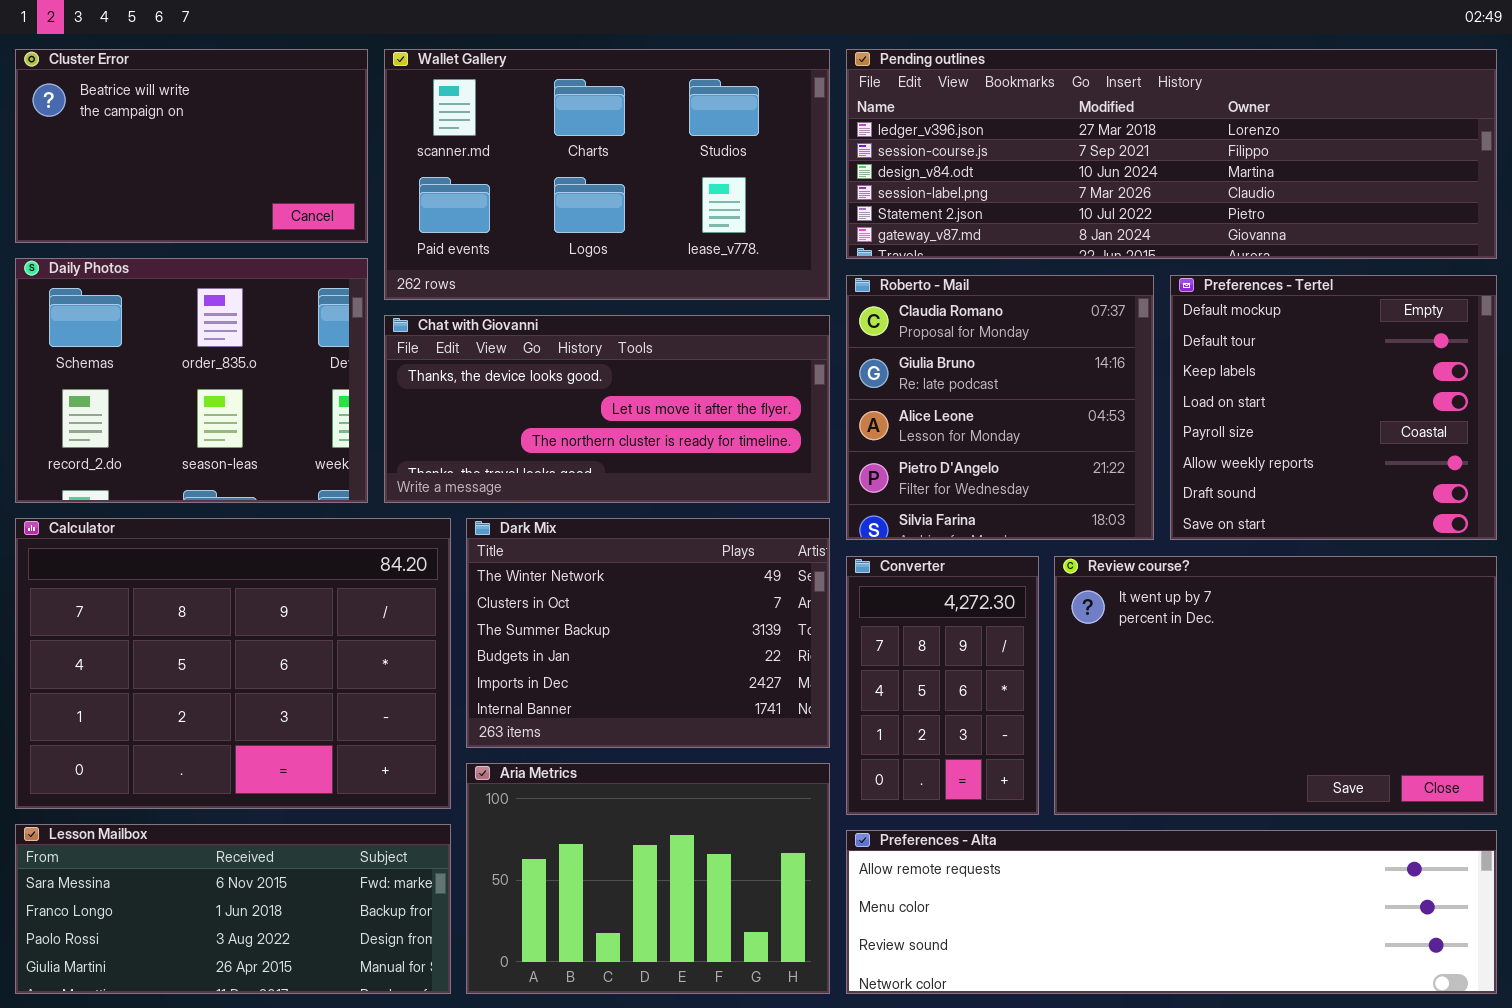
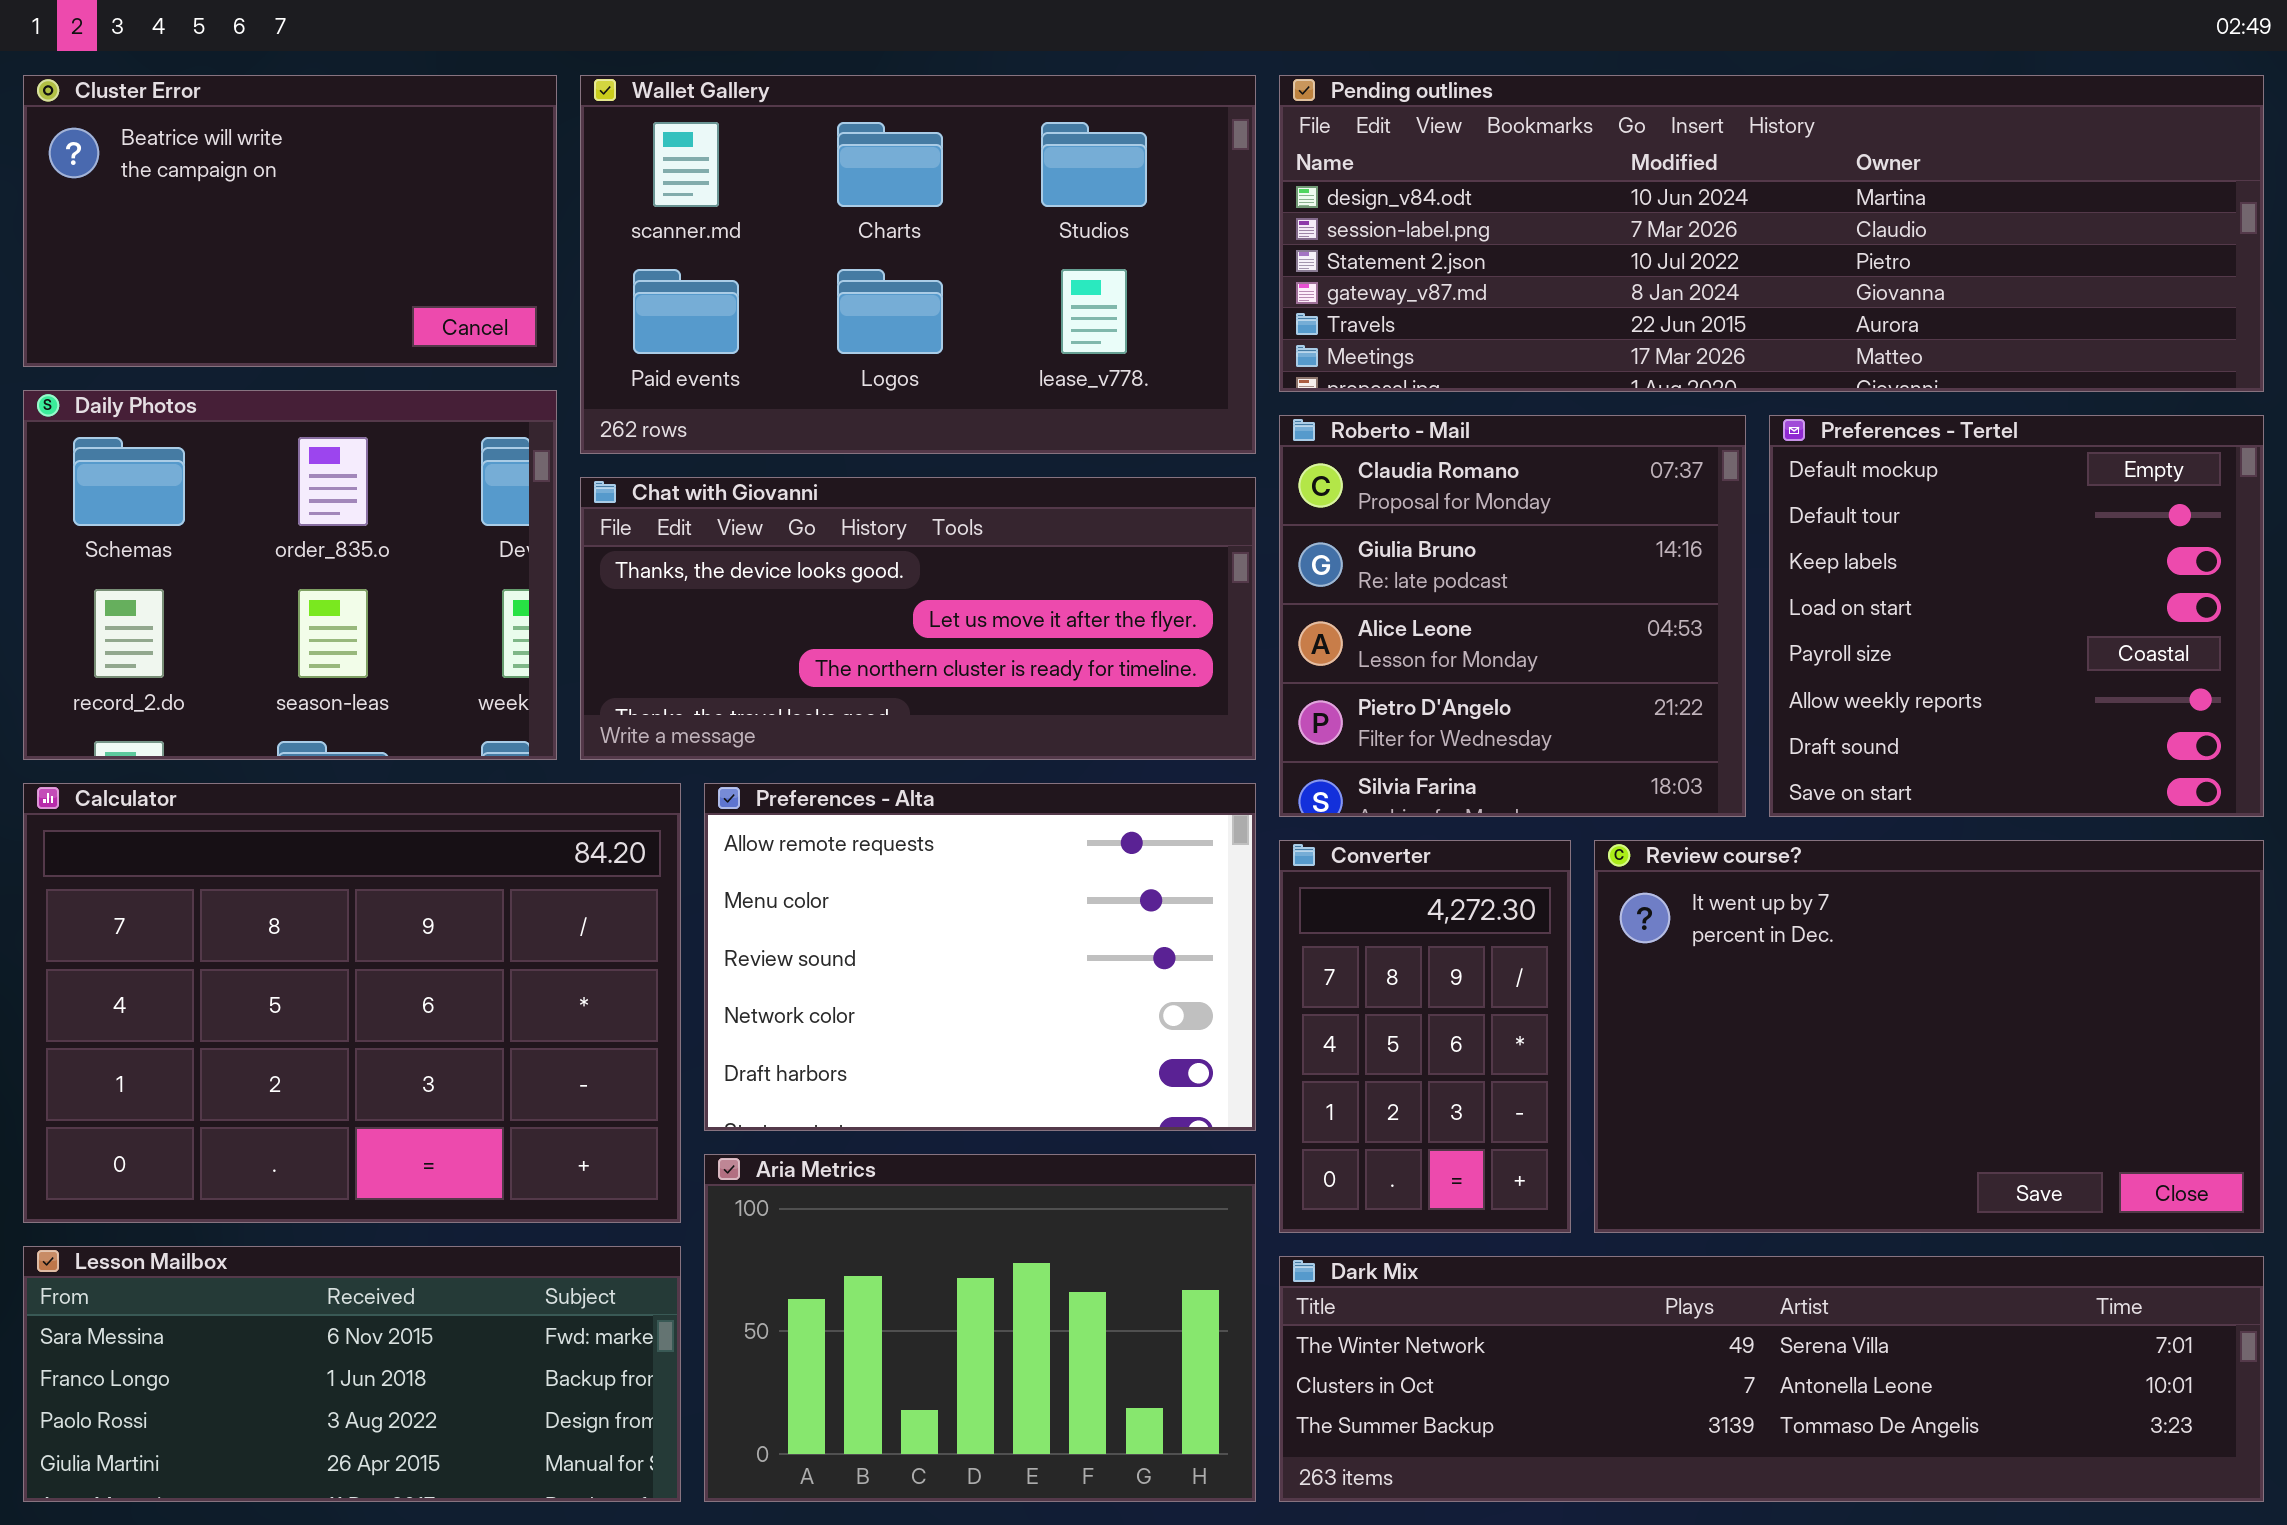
Pending outlines: [846,49,1497,259] -> [1279,75,2264,392], scrolled down 2 rows
Dark Mix: [466,518,830,748] -> [1279,1256,2264,1502], moved, resized
Preferences - Alta: [846,830,1497,994] -> [704,783,1256,1131], moved, resized

